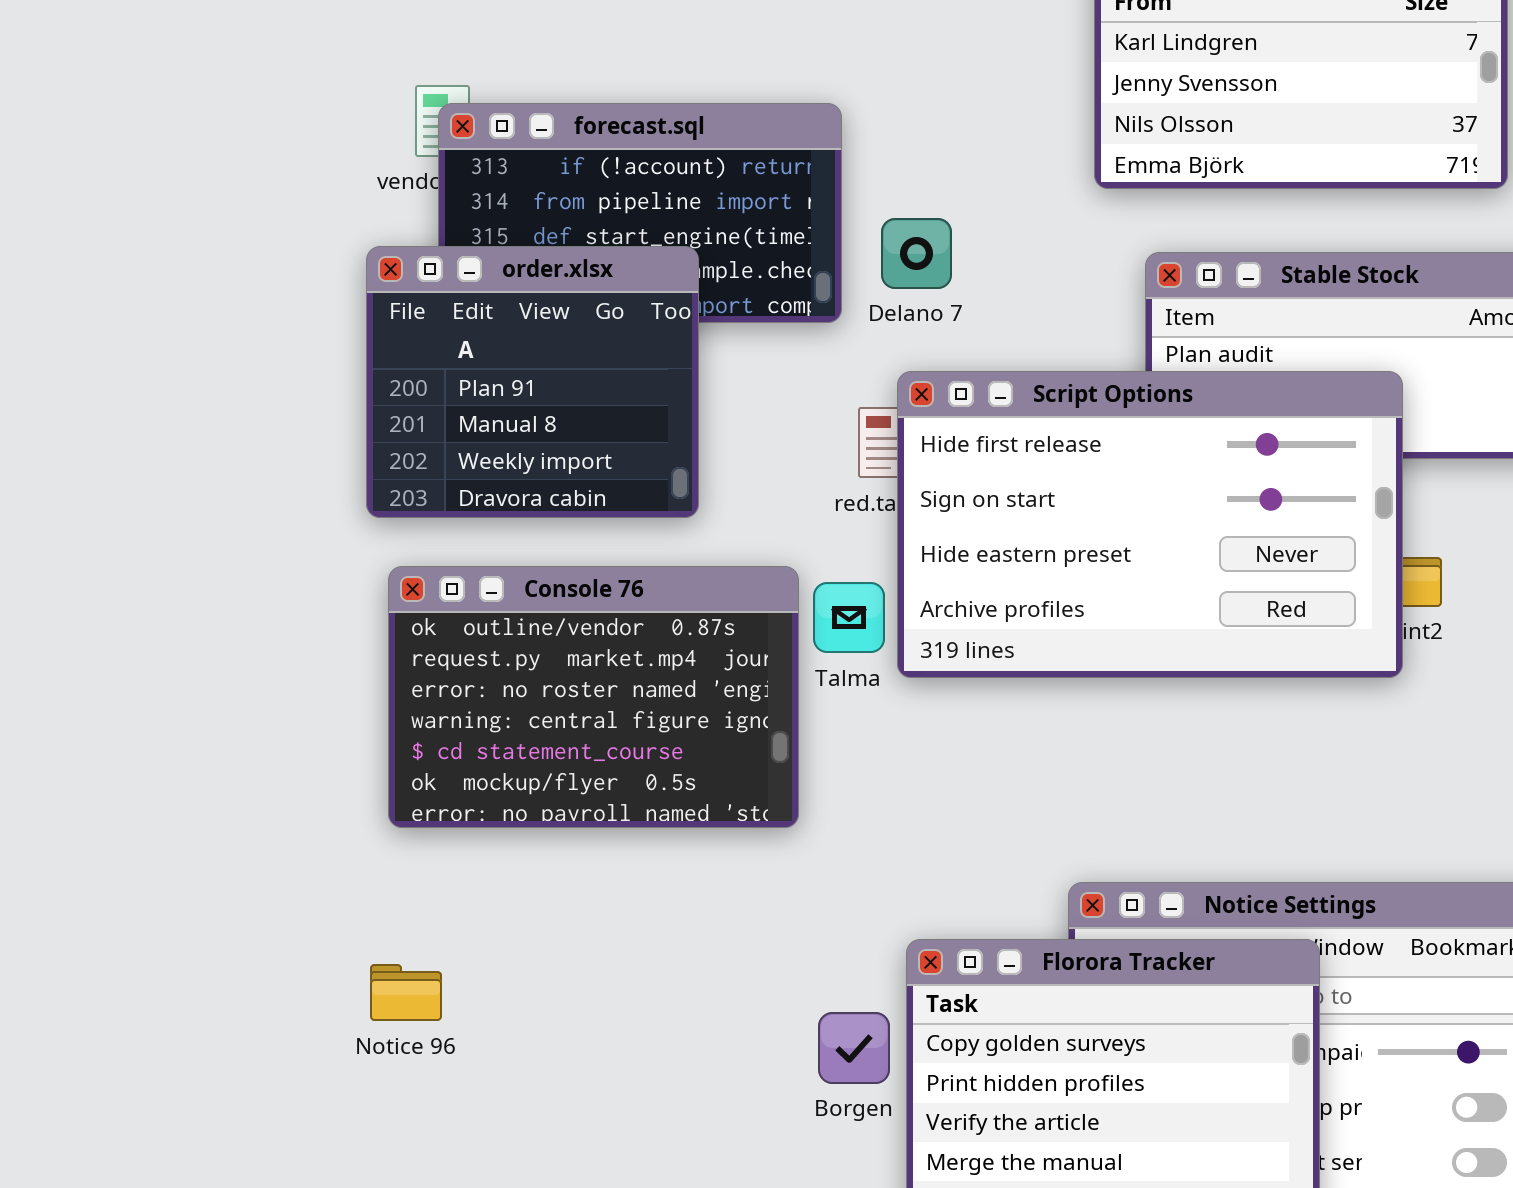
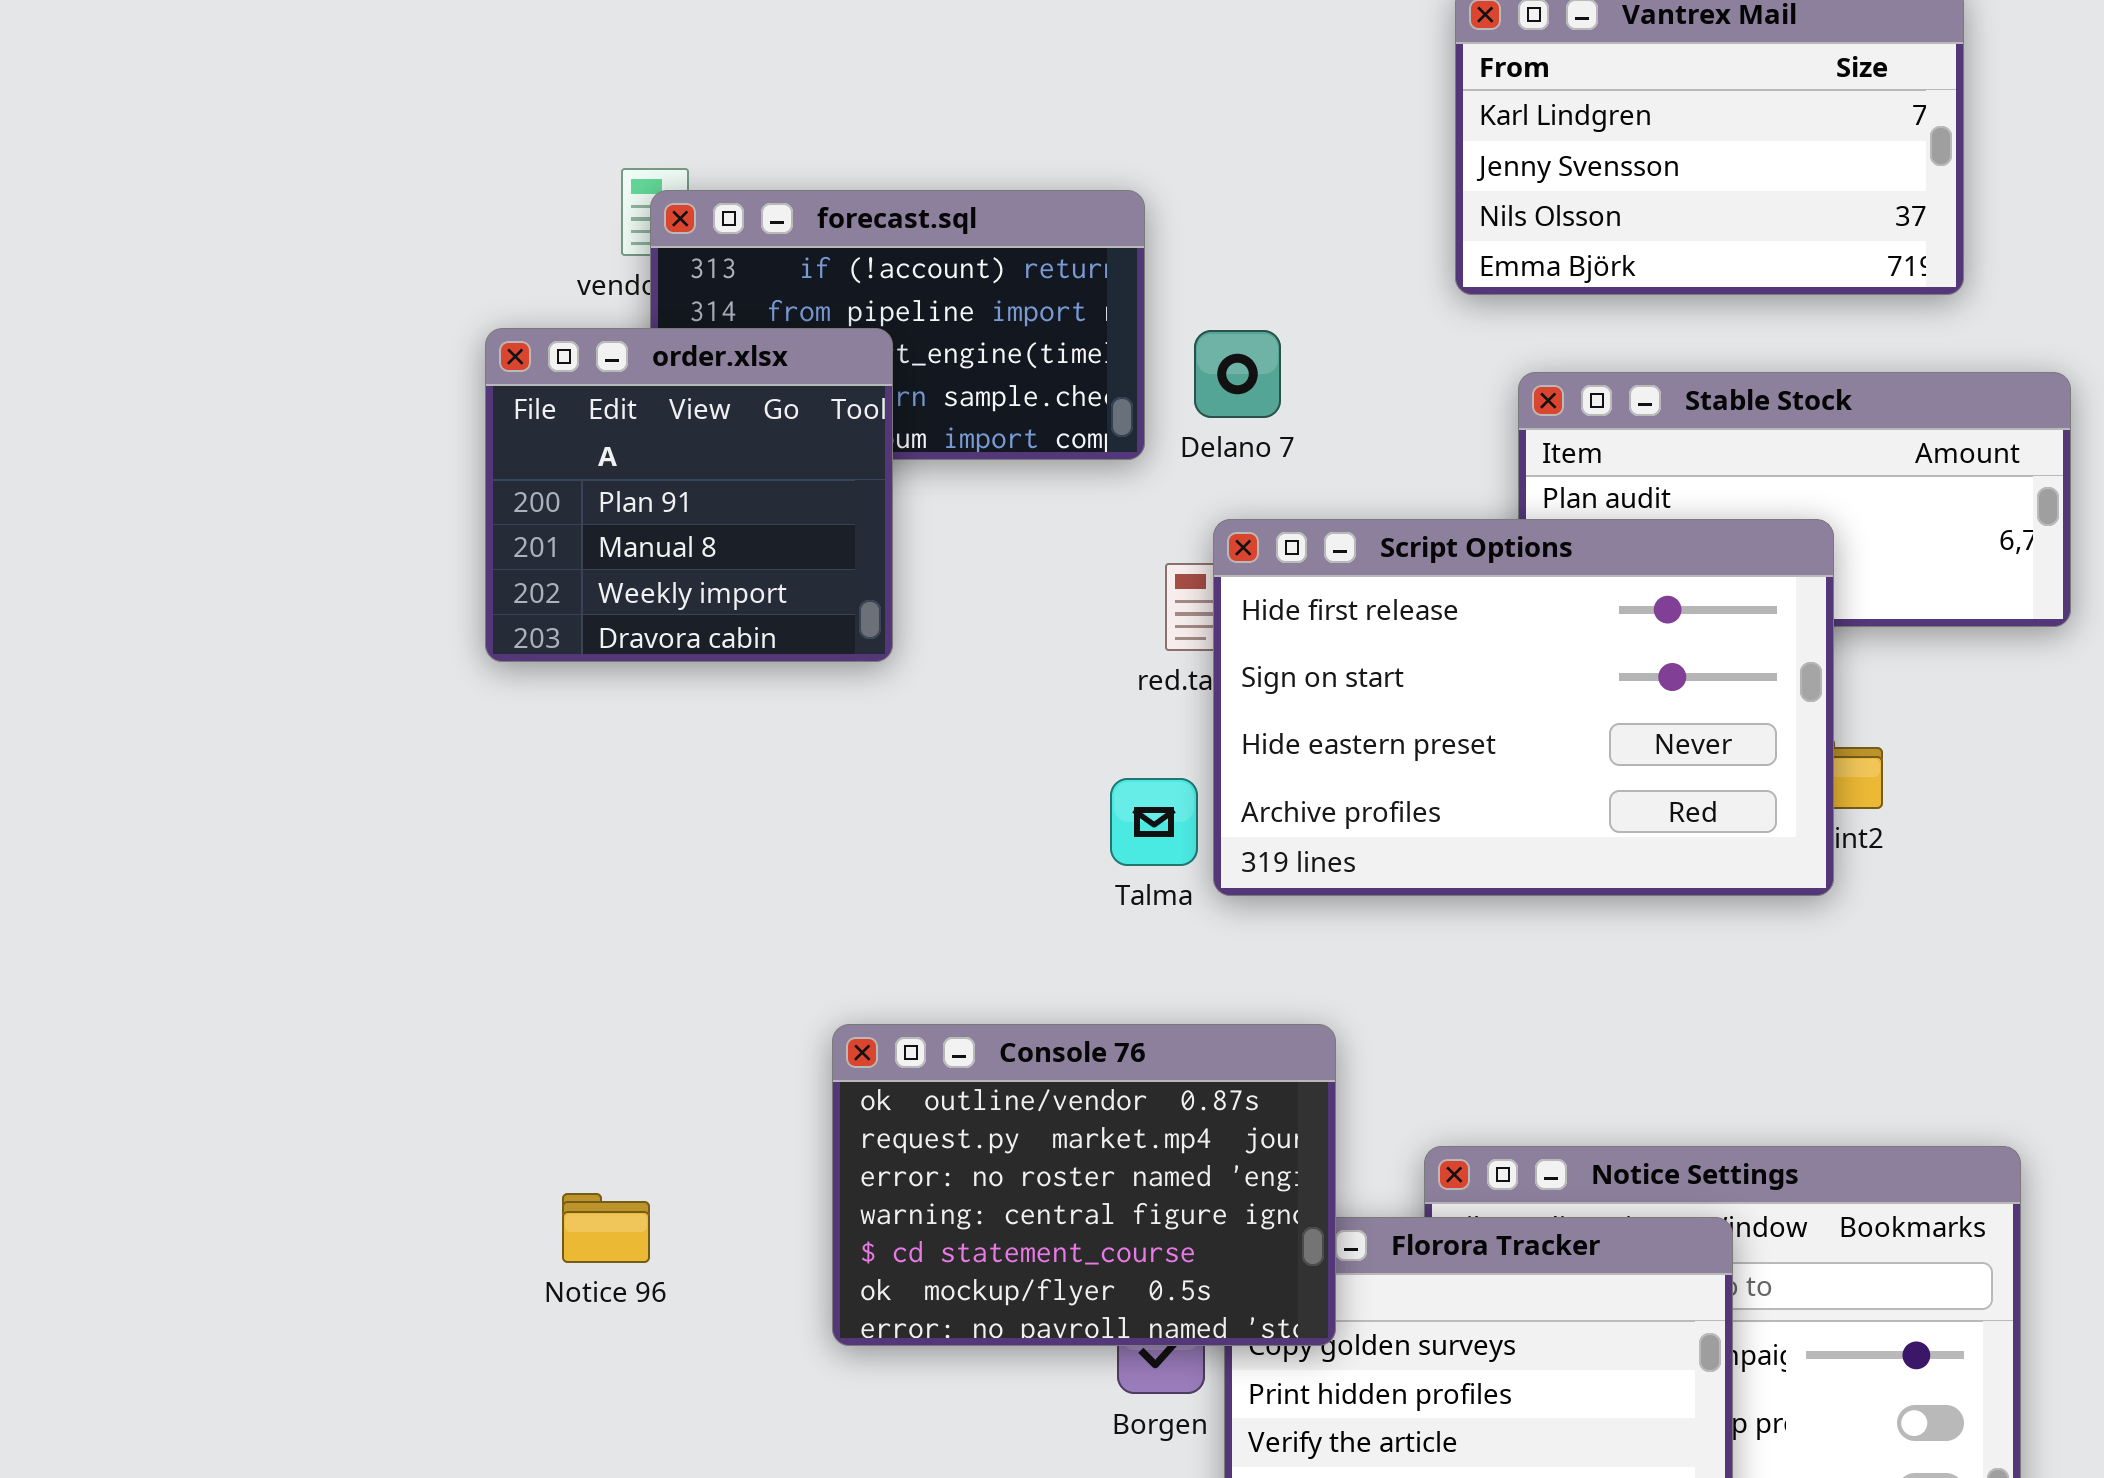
order.xlsx: [366,246,699,518] -> [485,328,893,662], moved
Console 76: [388,566,799,828] -> [832,1024,1336,1346], moved
Notice 96: [370,964,442,1021] -> [562,1193,650,1263], moved

